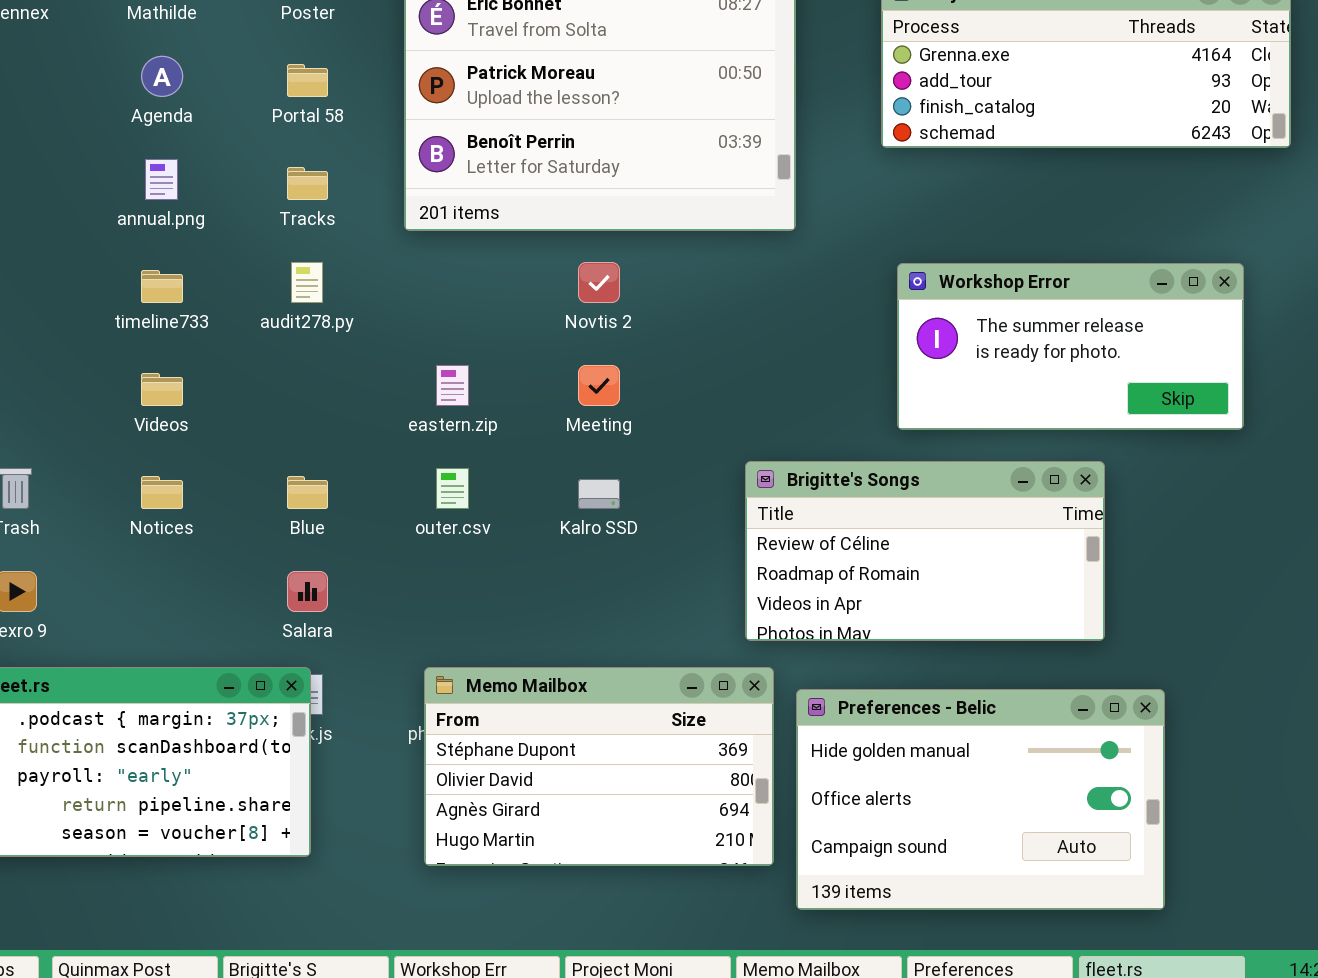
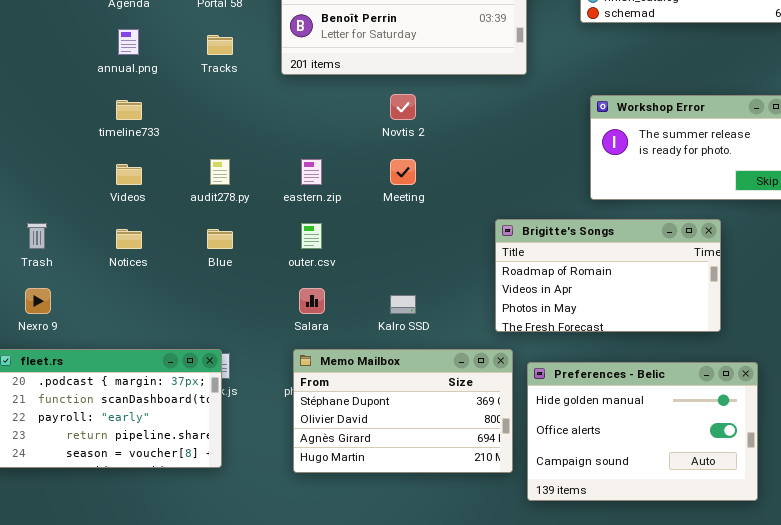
audit278.py: [291,262,323,303] -> [210,159,230,185], moved
Brigitte's Songs: [745,461,1105,641] -> [495,219,721,332], scrolled down 1 row
Kalro SSD: [578,479,620,509] -> [390,295,416,314], moved
Salara: [287,571,328,612] -> [299,288,325,314], moved

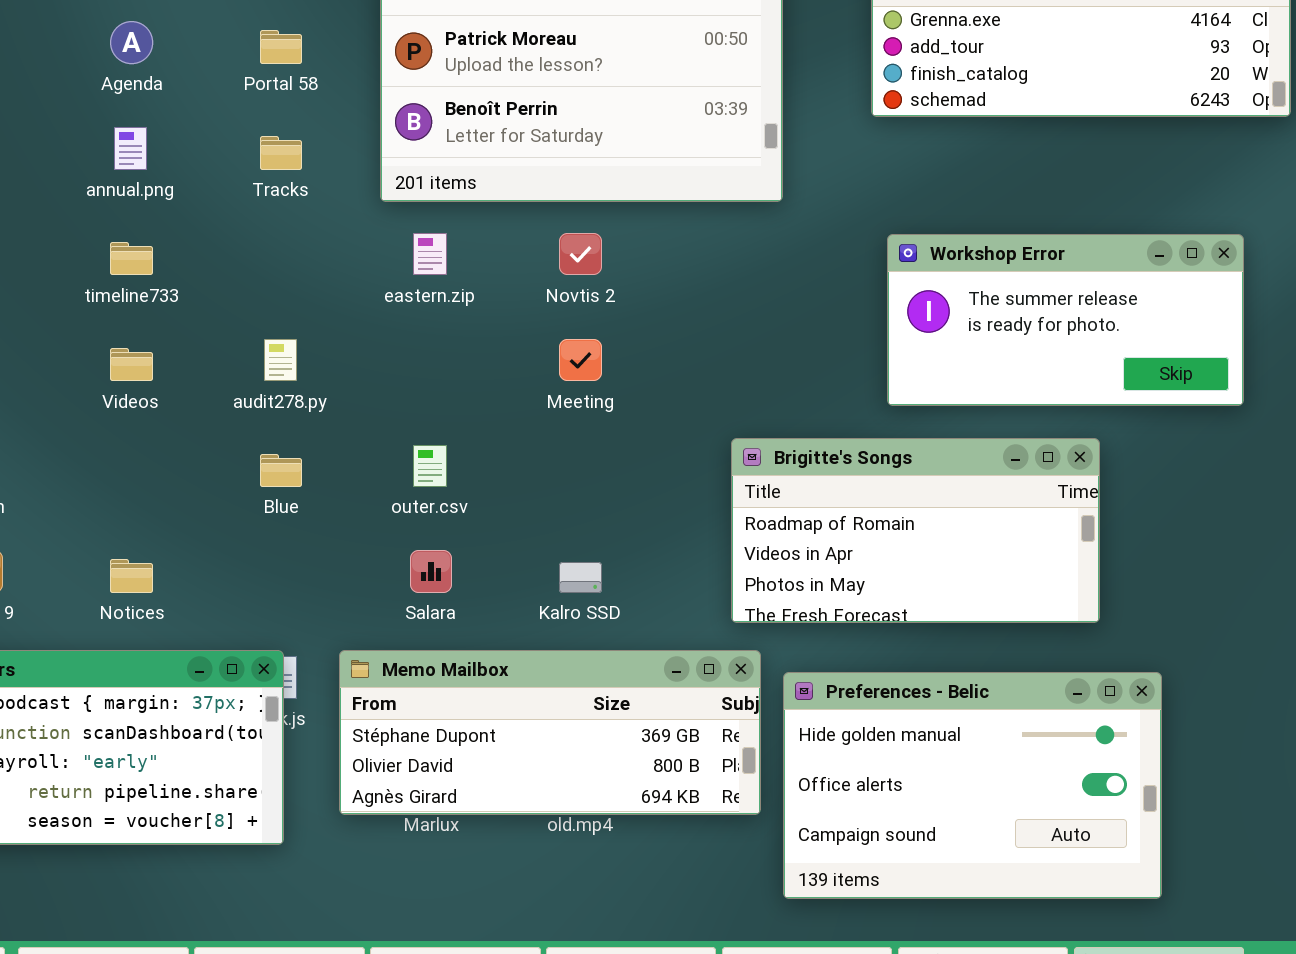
eastern.zip: [301,159,322,185] -> [413,233,447,275], moved
Notices: [116,229,142,249] -> [110,559,153,593], moved
Memo Mailbox: [293,349,513,473] -> [339,650,761,815], resized

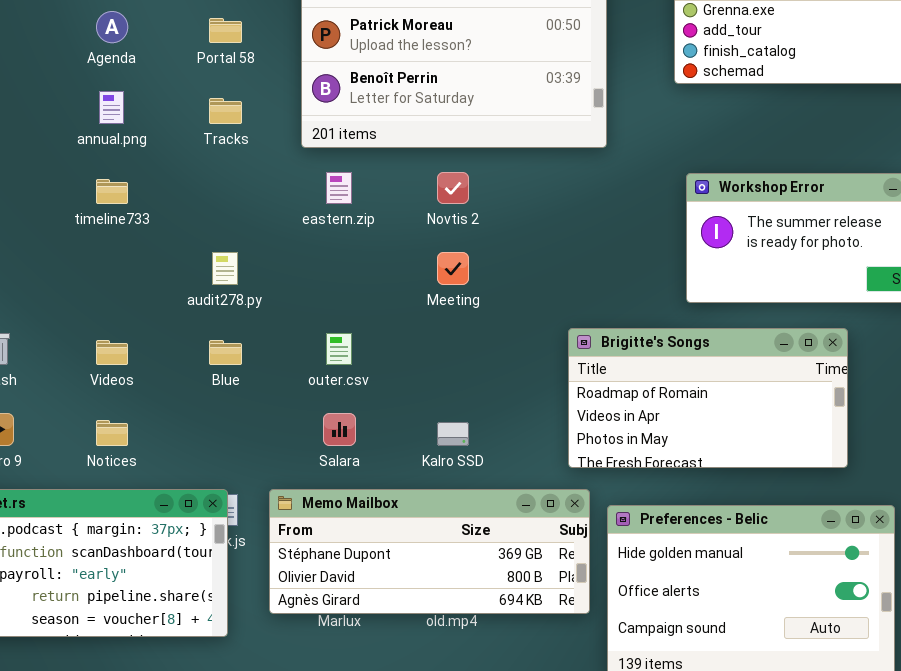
Videos: [110,348,153,381] -> [96,340,128,365], moved

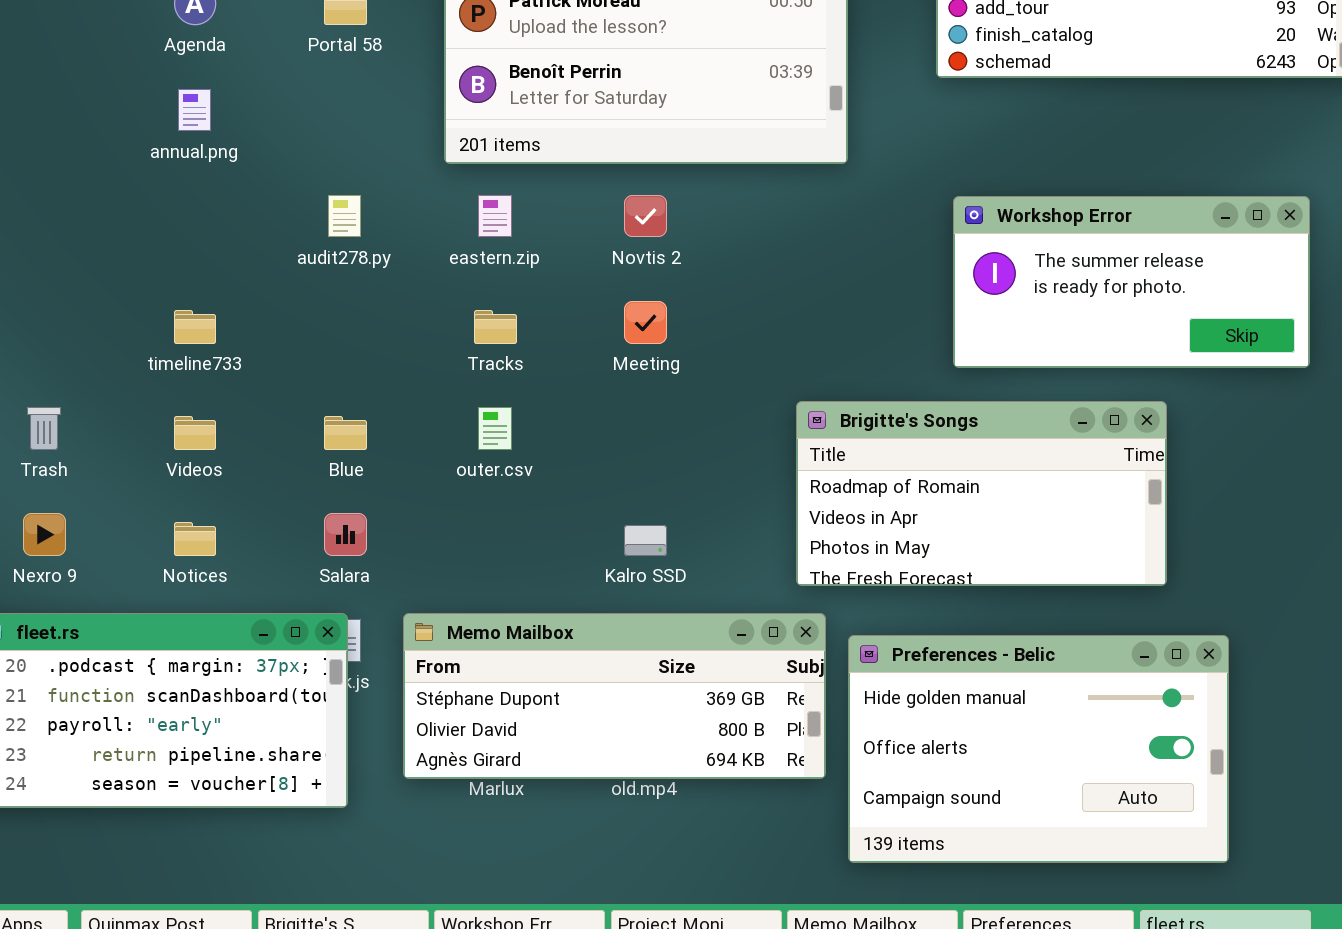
Tracks: [209,98,242,124] -> [474,310,517,344], moved
timeline733: [96,179,128,204] -> [174,310,216,344], moved
audit278.py: [212,252,238,285] -> [328,195,361,237], moved
Salara: [323,413,356,446] -> [324,513,367,556], moved

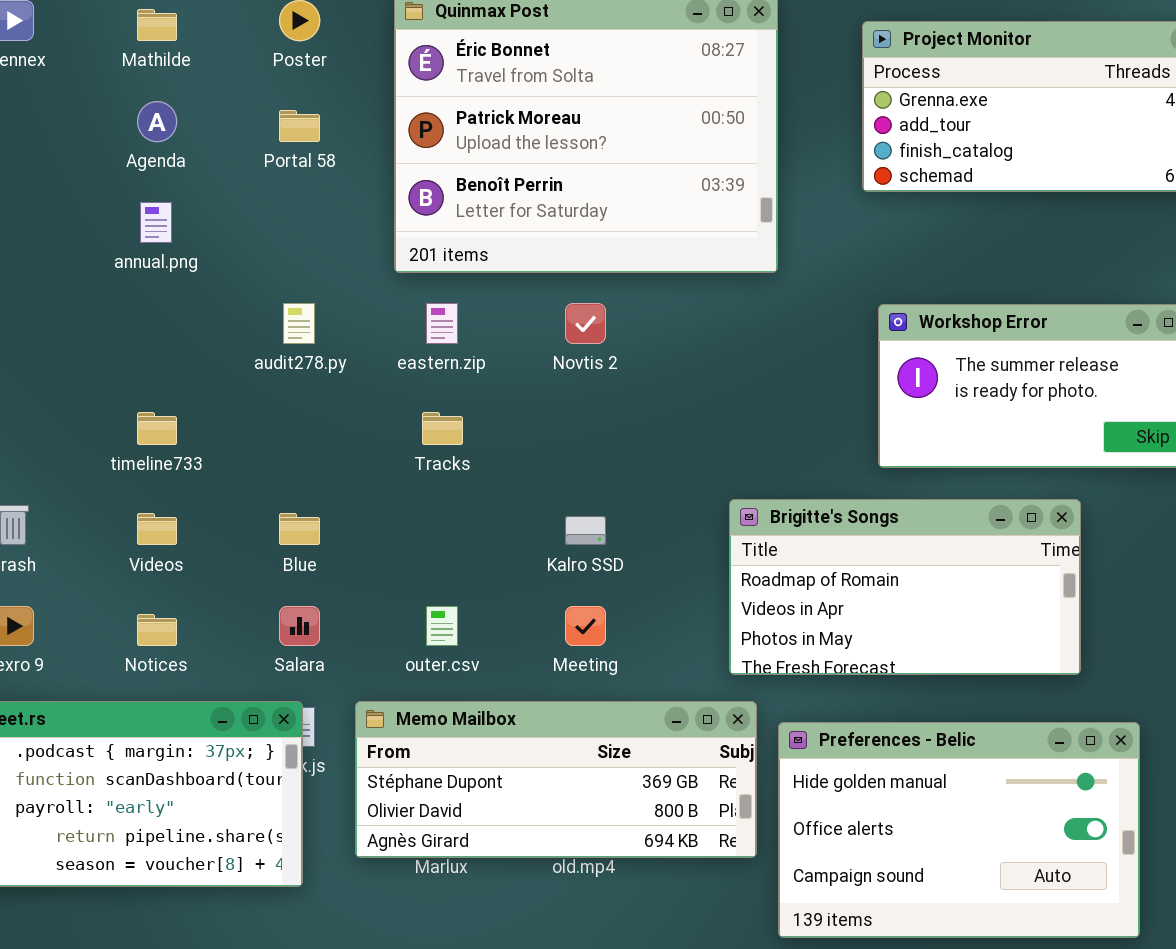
Meeting: [624,301,667,344] -> [565,606,606,646], moved
outer.csv: [478,407,512,450] -> [426,606,458,646], moved
Kalro SSD: [624,525,667,556] -> [565,516,606,545], moved

